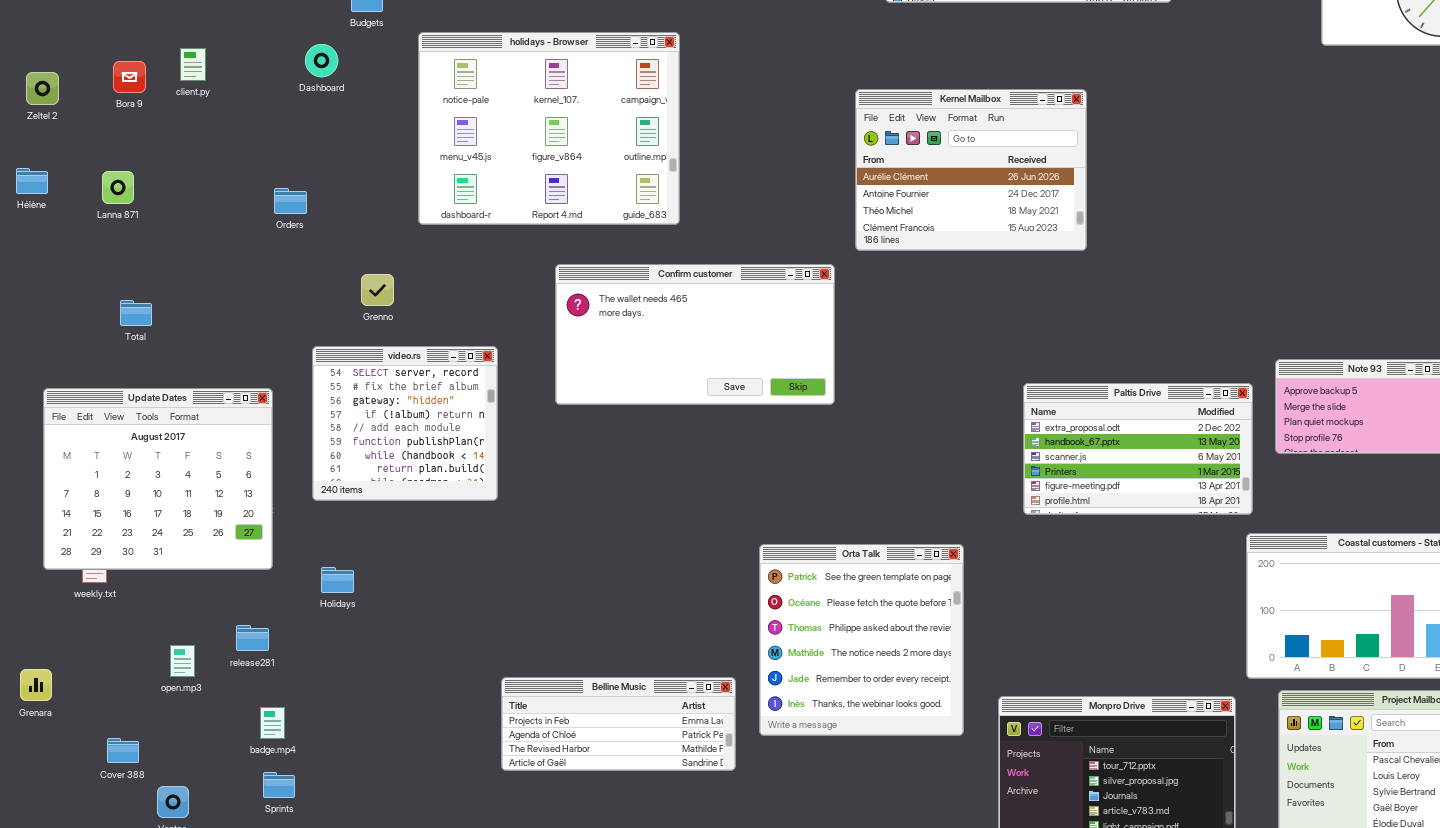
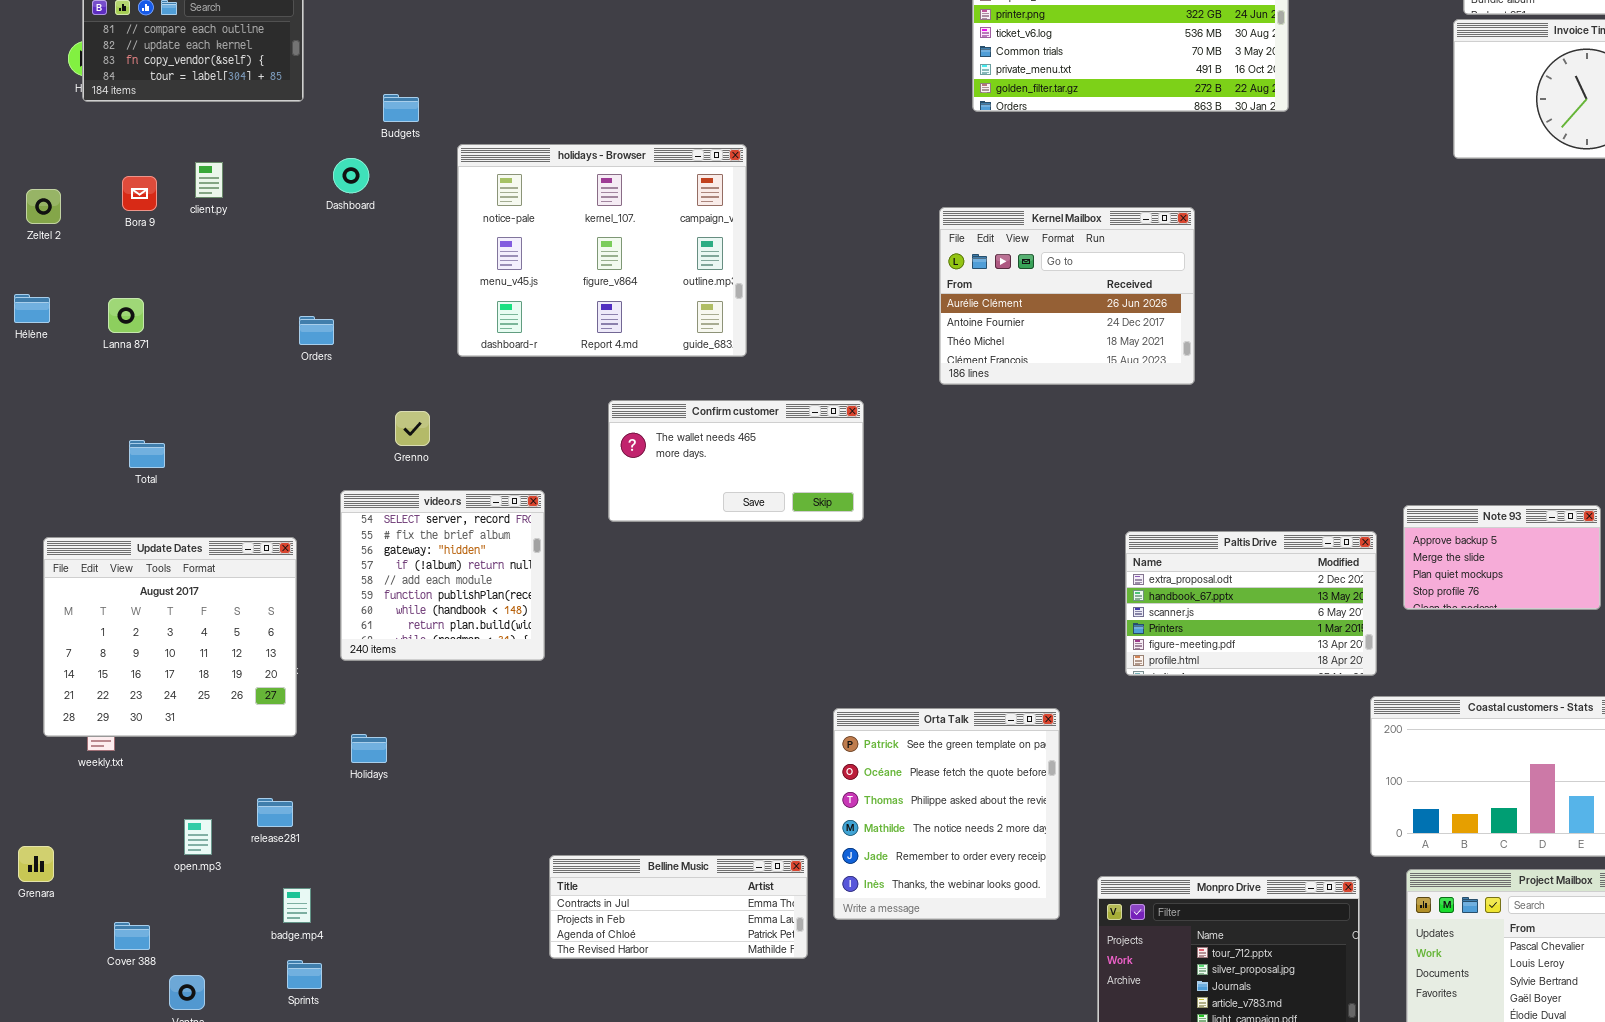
Confirm customer: [555,264,835,405] -> [608,400,864,522], resized
Belline Music: [501,677,736,771] -> [549,855,808,959], scrolled up 1 row

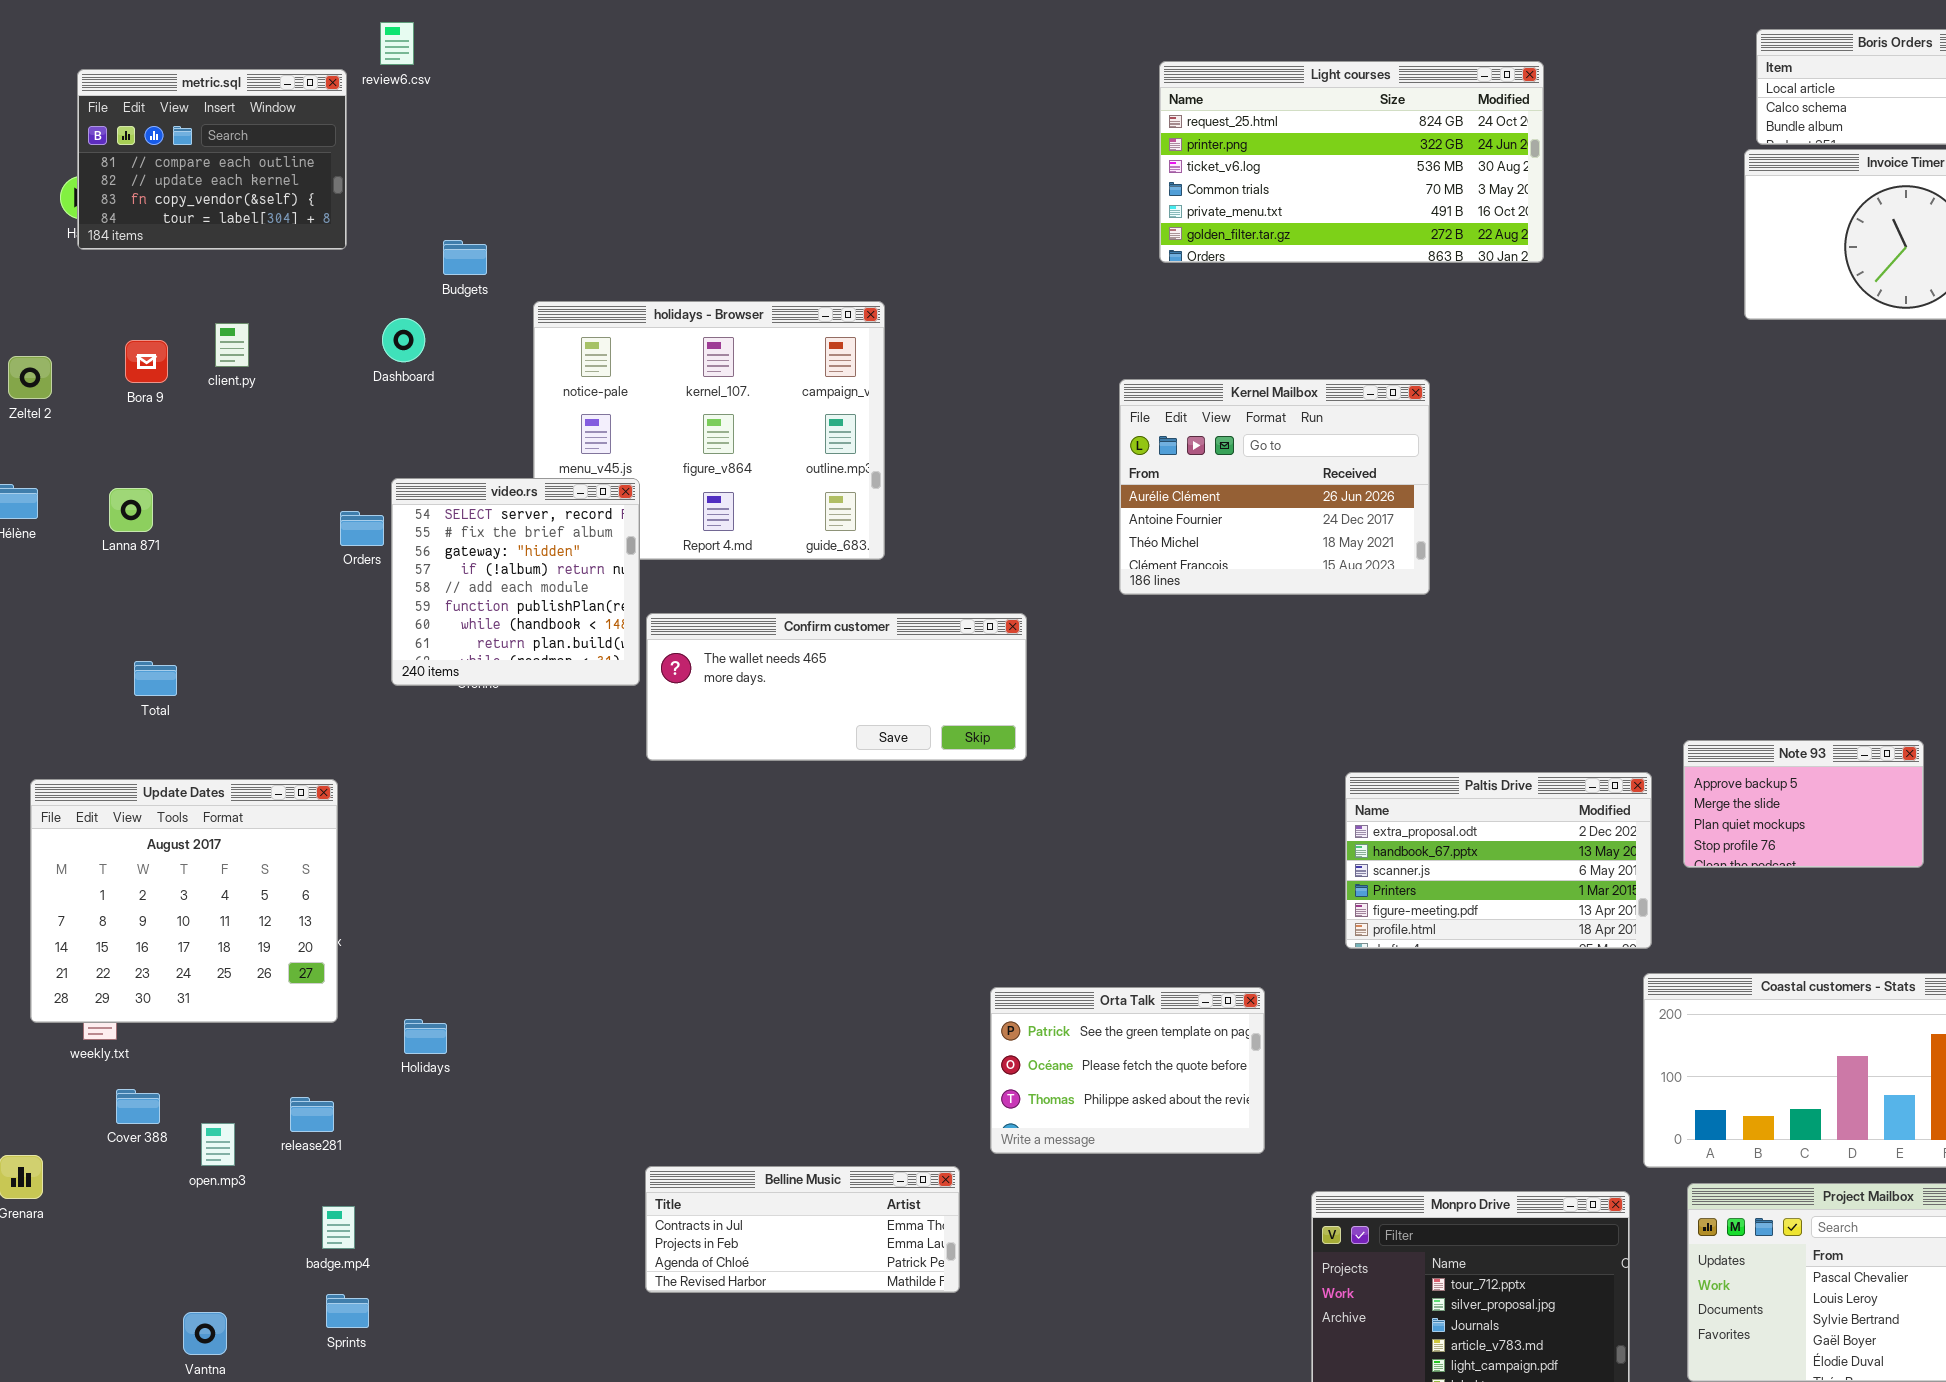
Confirm customer: [608,400,864,522] -> [646,613,1027,761], resized
video.rs: [340,490,545,661] -> [391,478,640,686], moved
Orta Talk: [833,708,1060,920] -> [990,987,1265,1154], resized
Cover 388: [114,922,150,950] -> [116,1089,160,1124], moved

